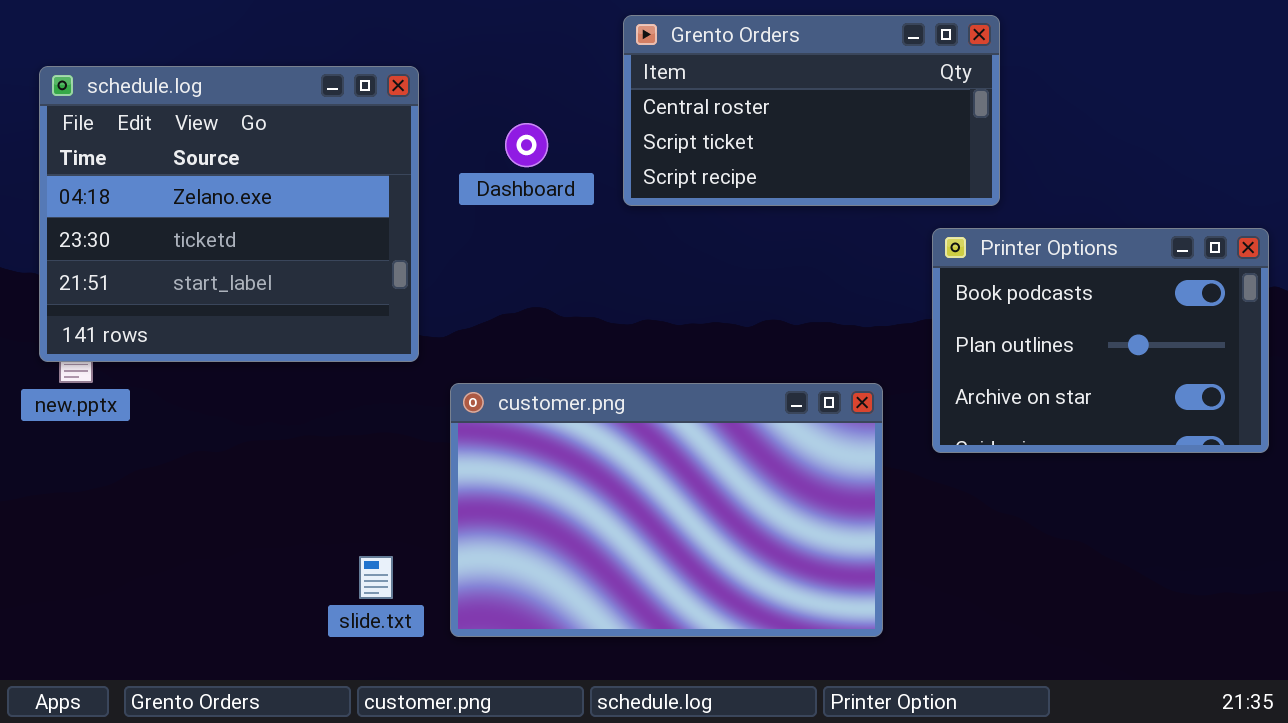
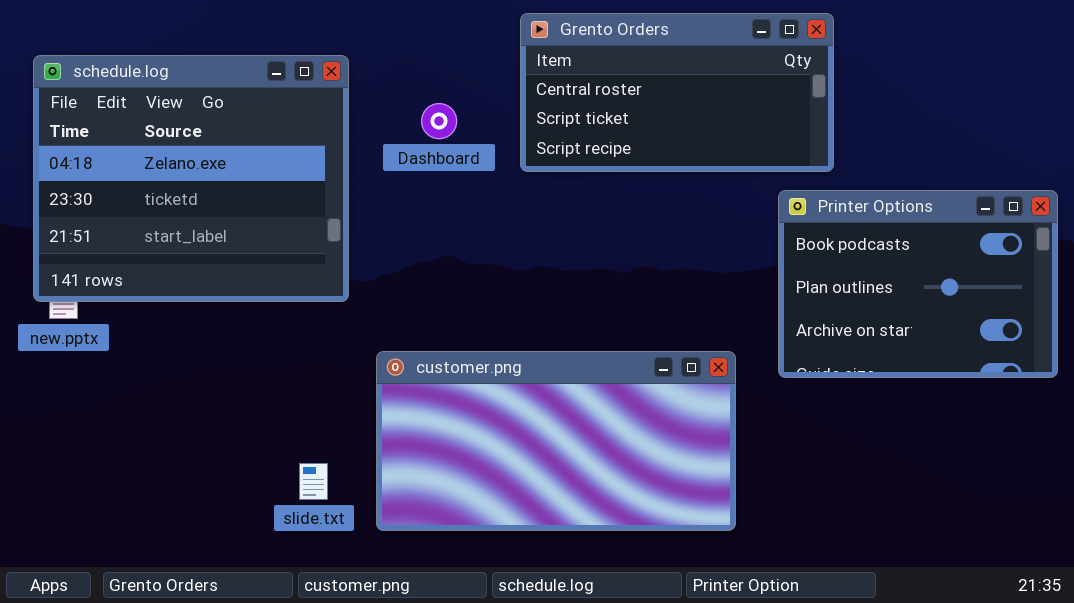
customer.png: [450,383,883,637] -> [376,351,736,531], resized

